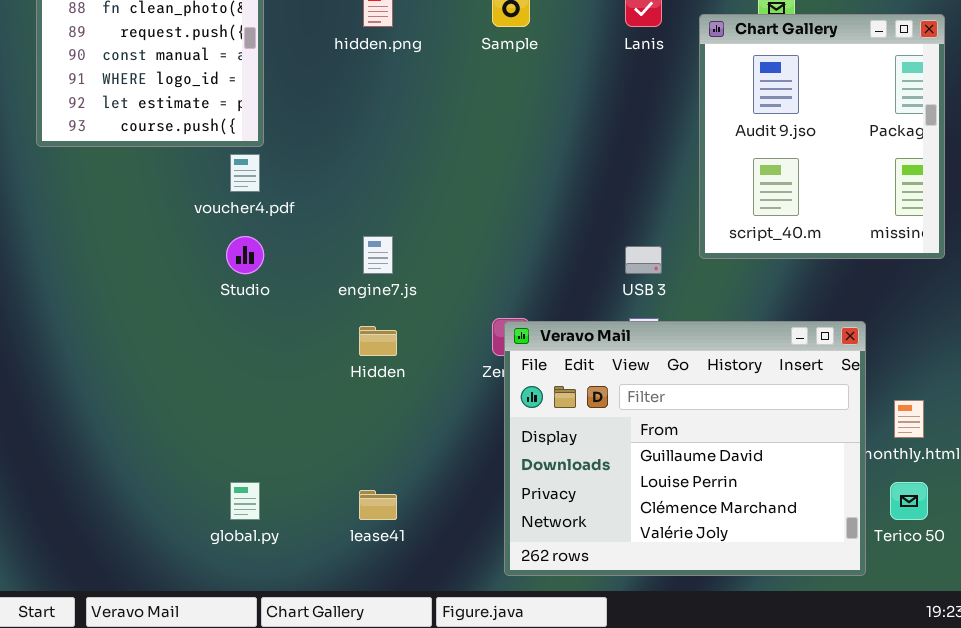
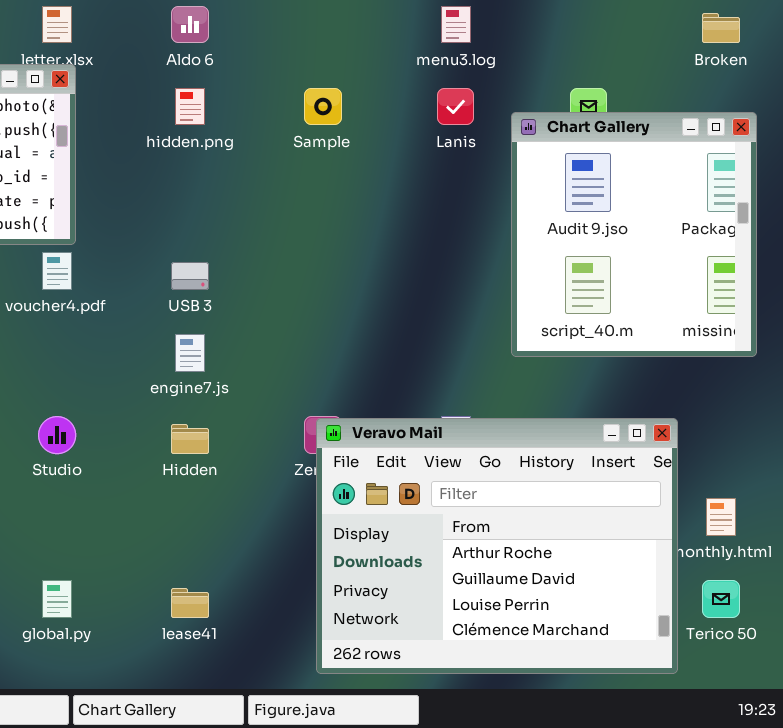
Studio: [226,236,264,274] -> [38,416,76,454], moved
USB 3: [625,246,662,274] -> [171,262,209,290], moved
Veravo Mail: [504,321,866,576] -> [316,418,678,674], scrolled up 1 row

